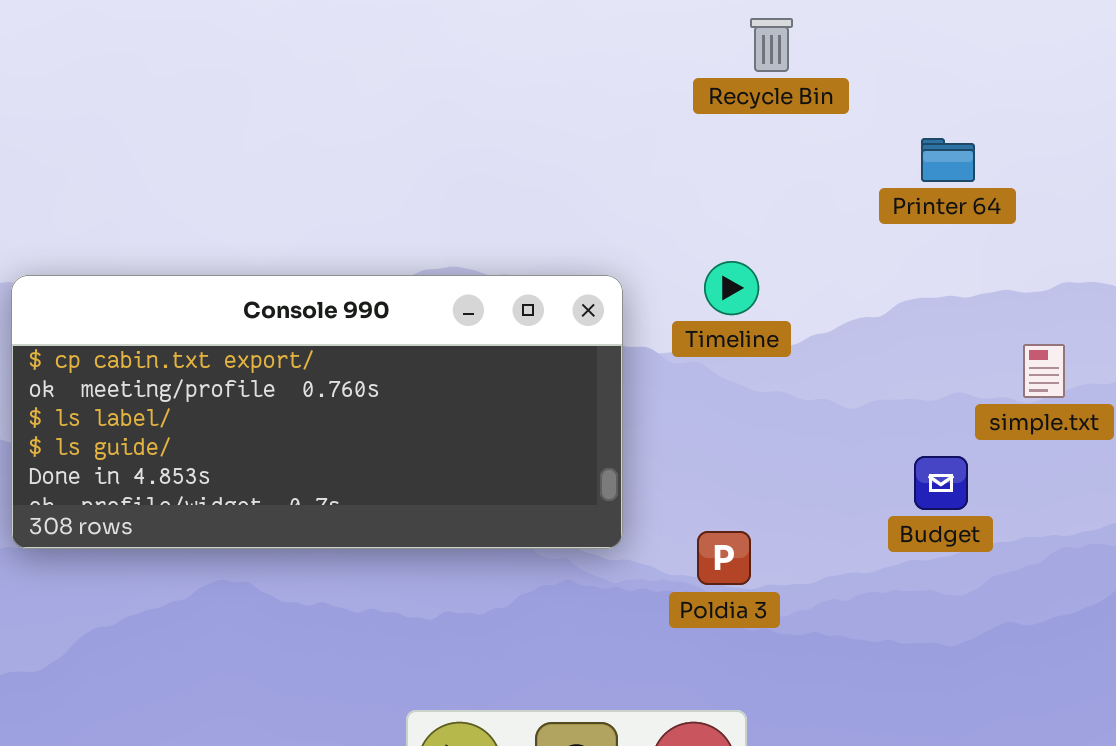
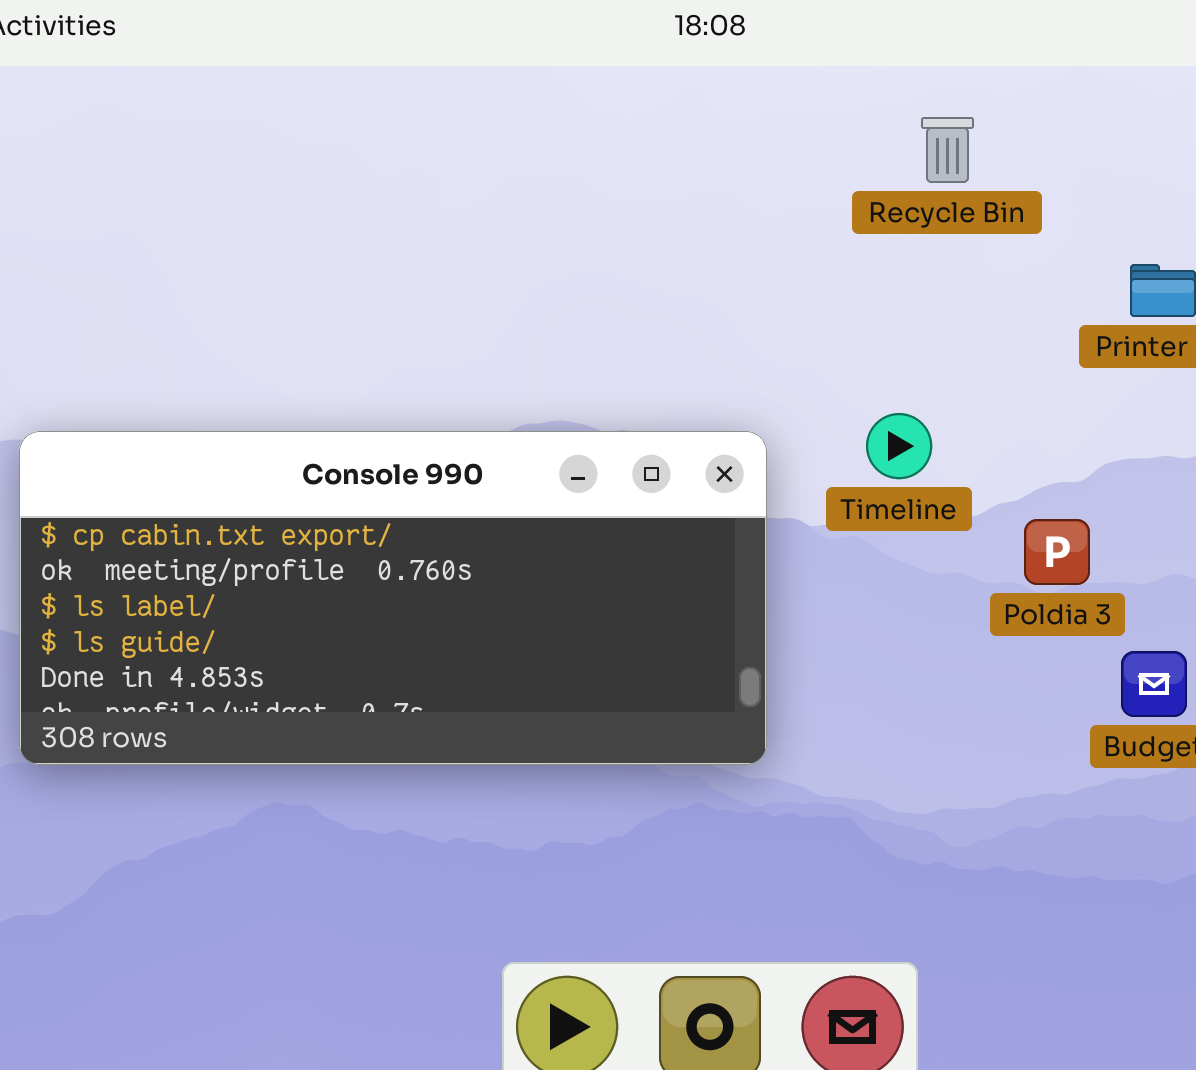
Poldia 3: [697,531,751,585] -> [1024,519,1090,585], moved

